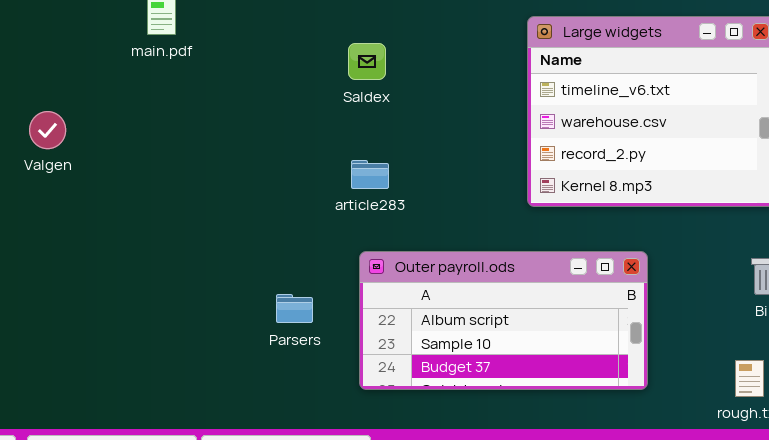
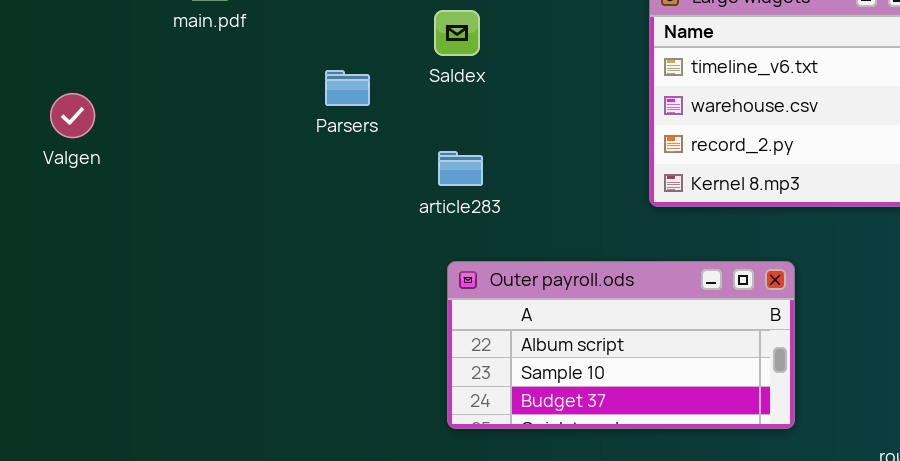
Parsers: [276,294,313,323] -> [325,70,370,106], moved

